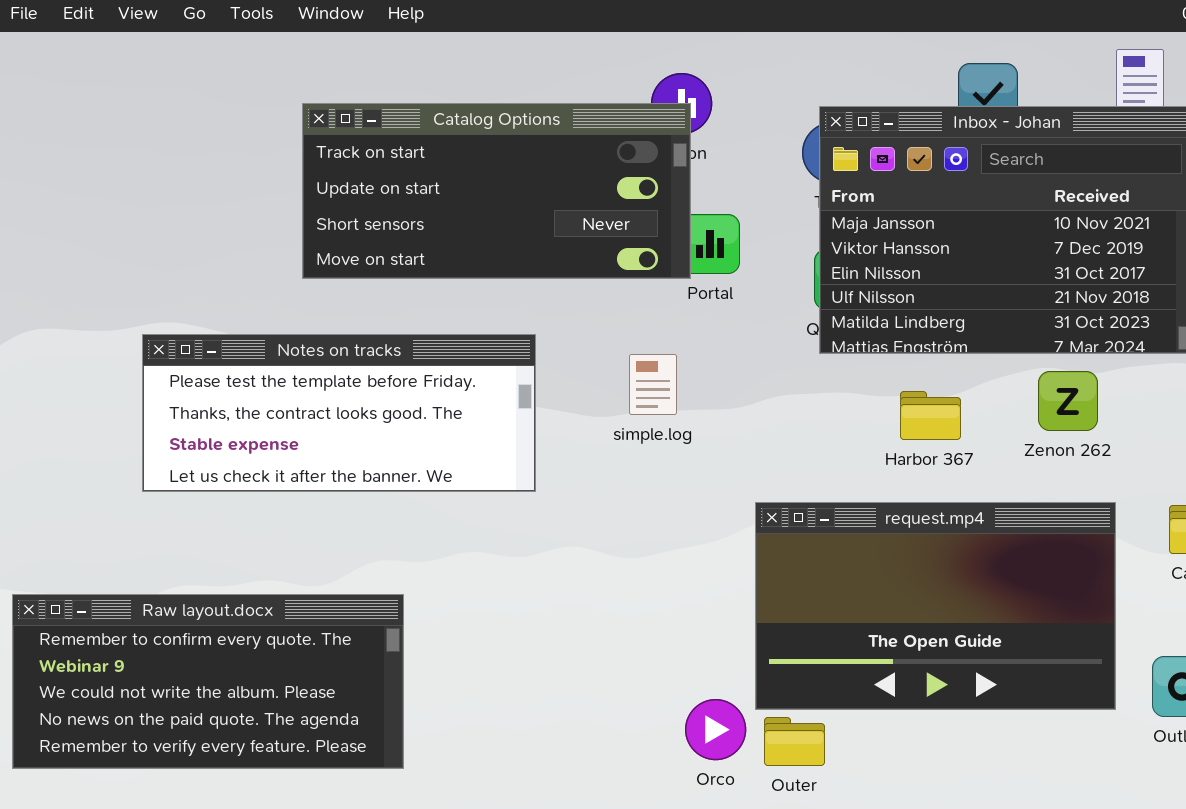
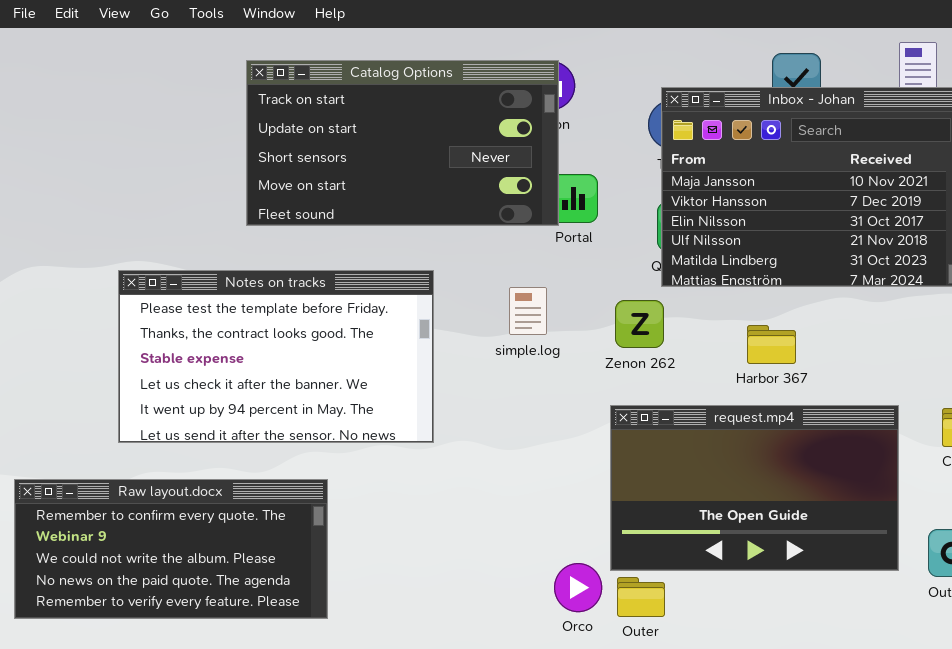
Catalog Options: [302,103,691,279] -> [246,60,559,226], resized
Notes on tracks: [142,334,536,492] -> [118,270,434,443], resized
Zenon 262: [1038,371,1098,431] -> [615,300,664,348], moved
Harbor 367: [900,391,961,440] -> [747,325,796,364], moved

